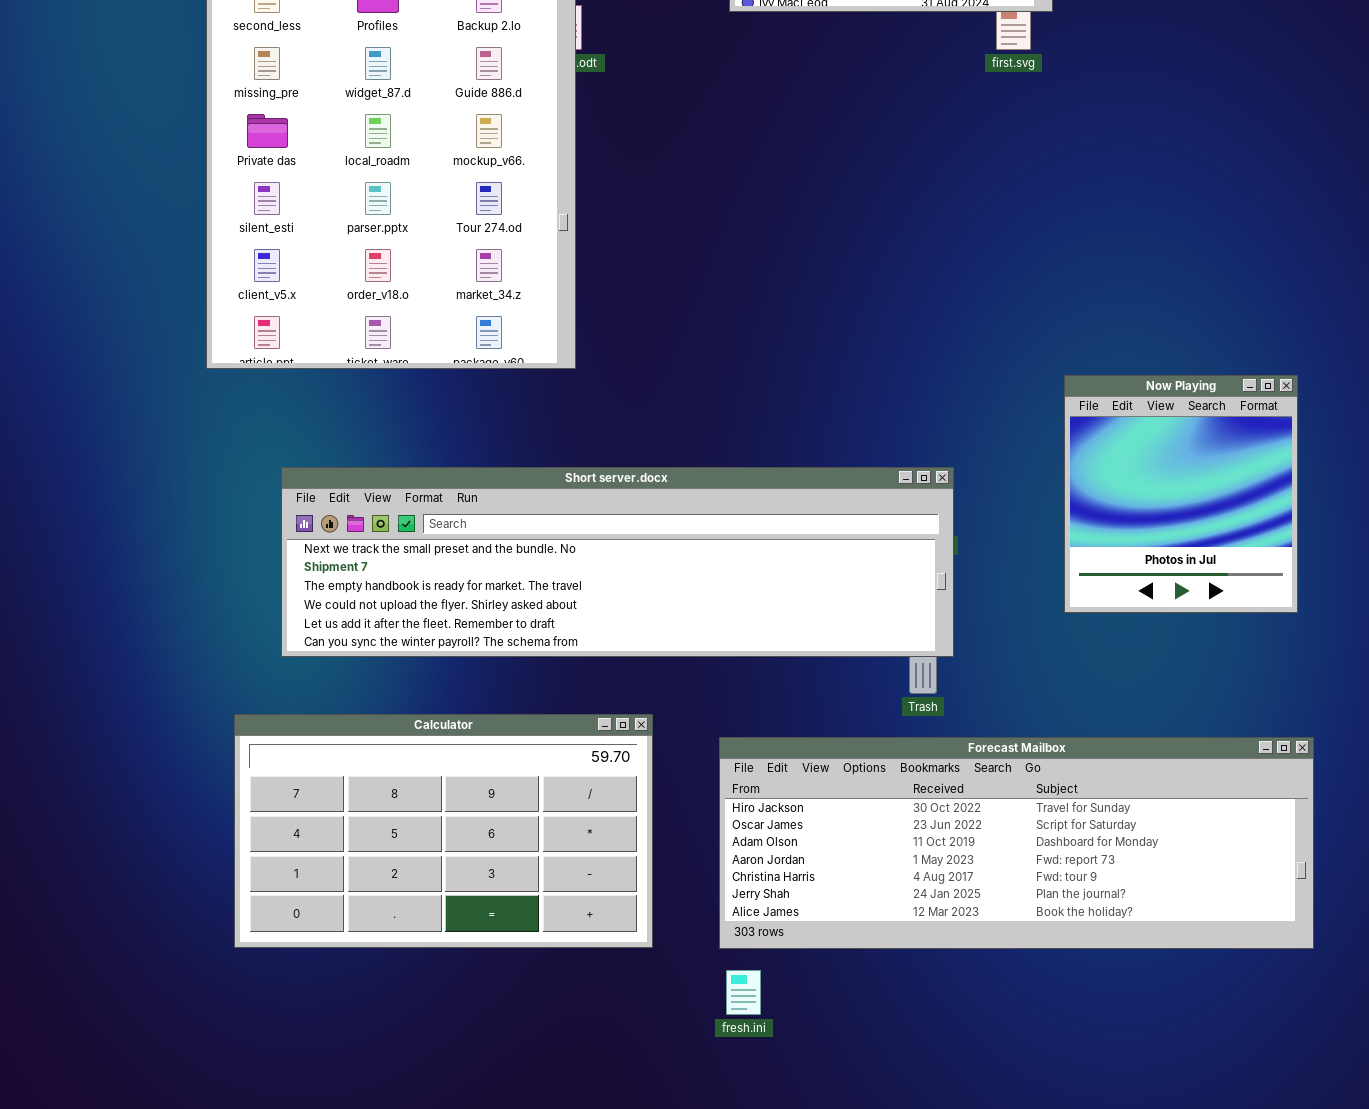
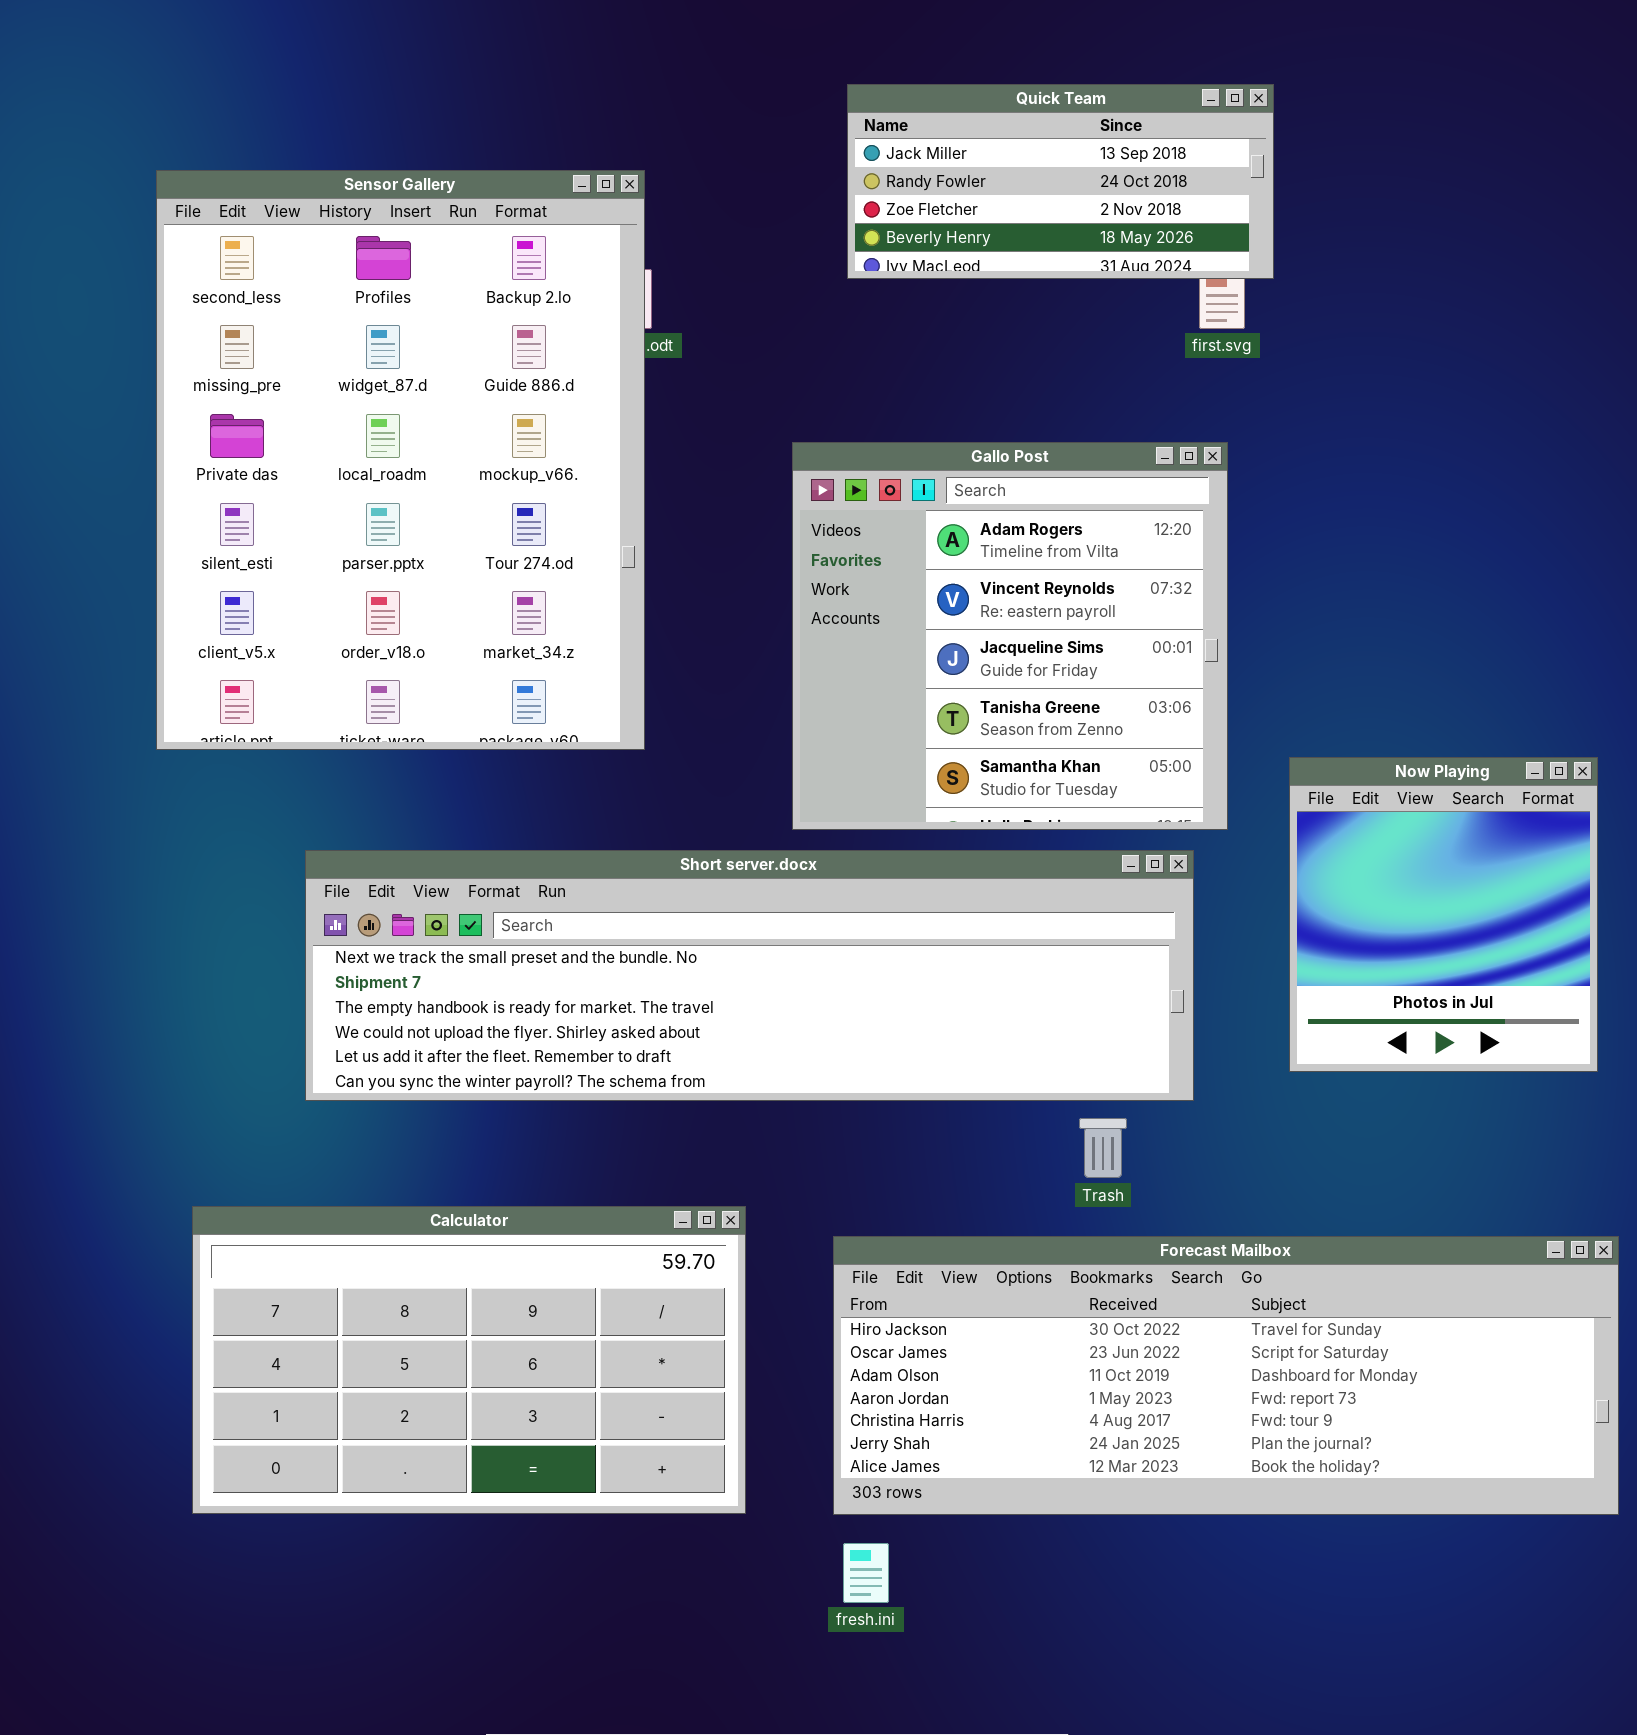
Gallo Post: none -> [792,442,1228,830], opened
Short server.docx: [281,467,954,657] -> [305,850,1194,1101], moved

